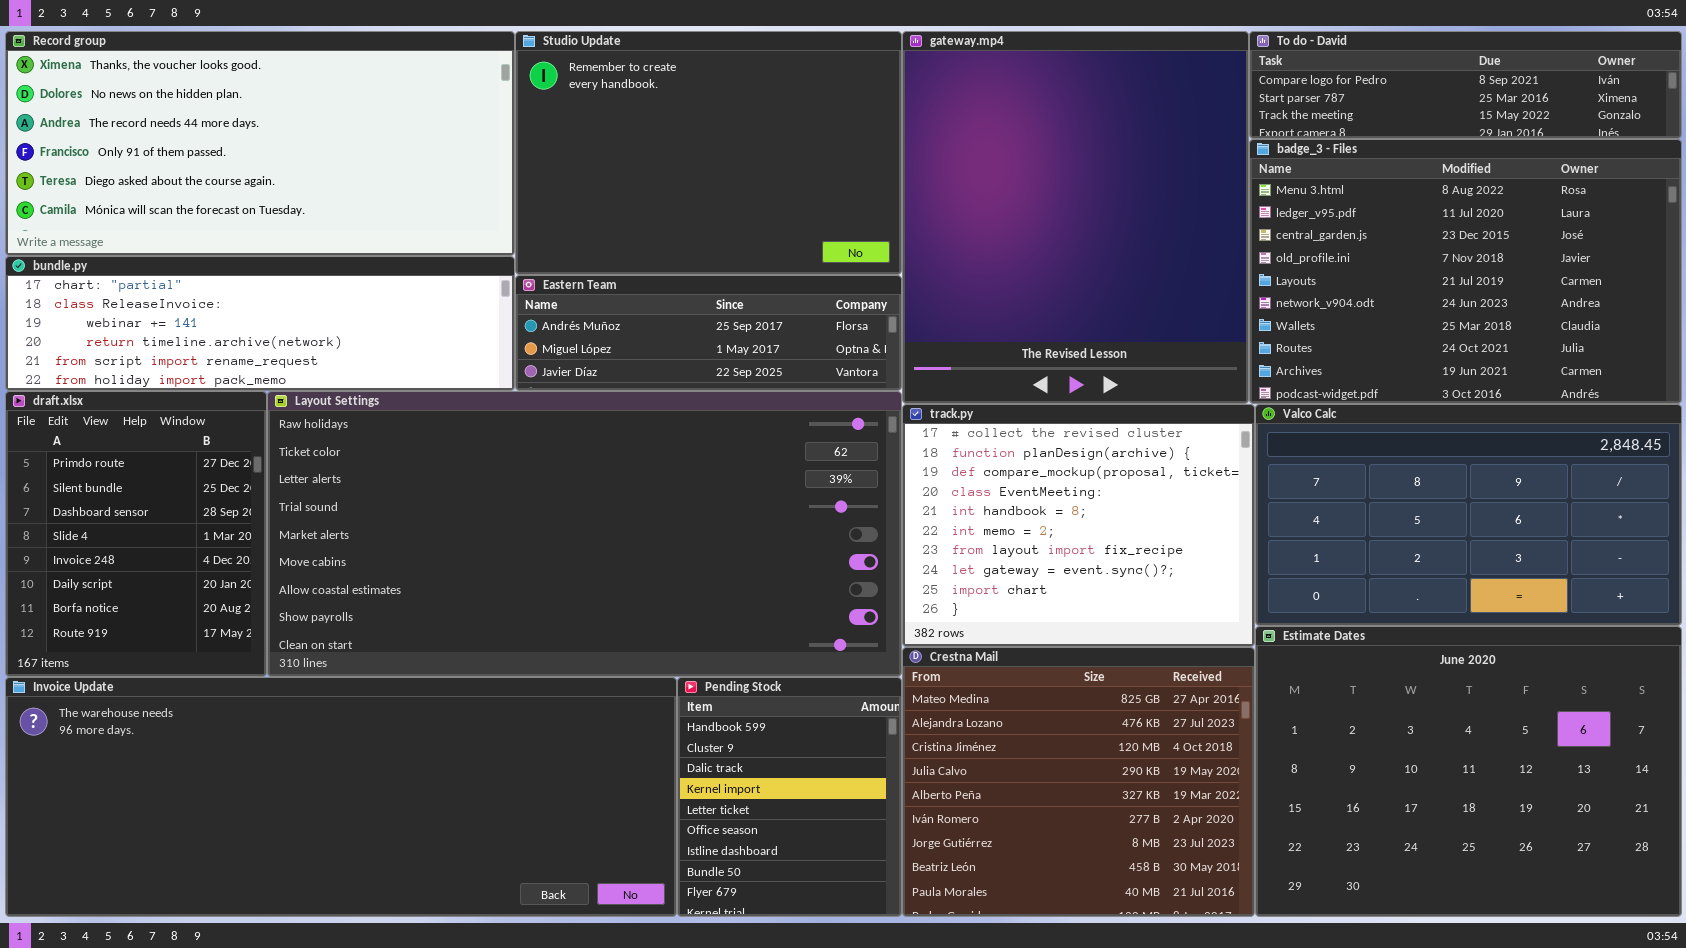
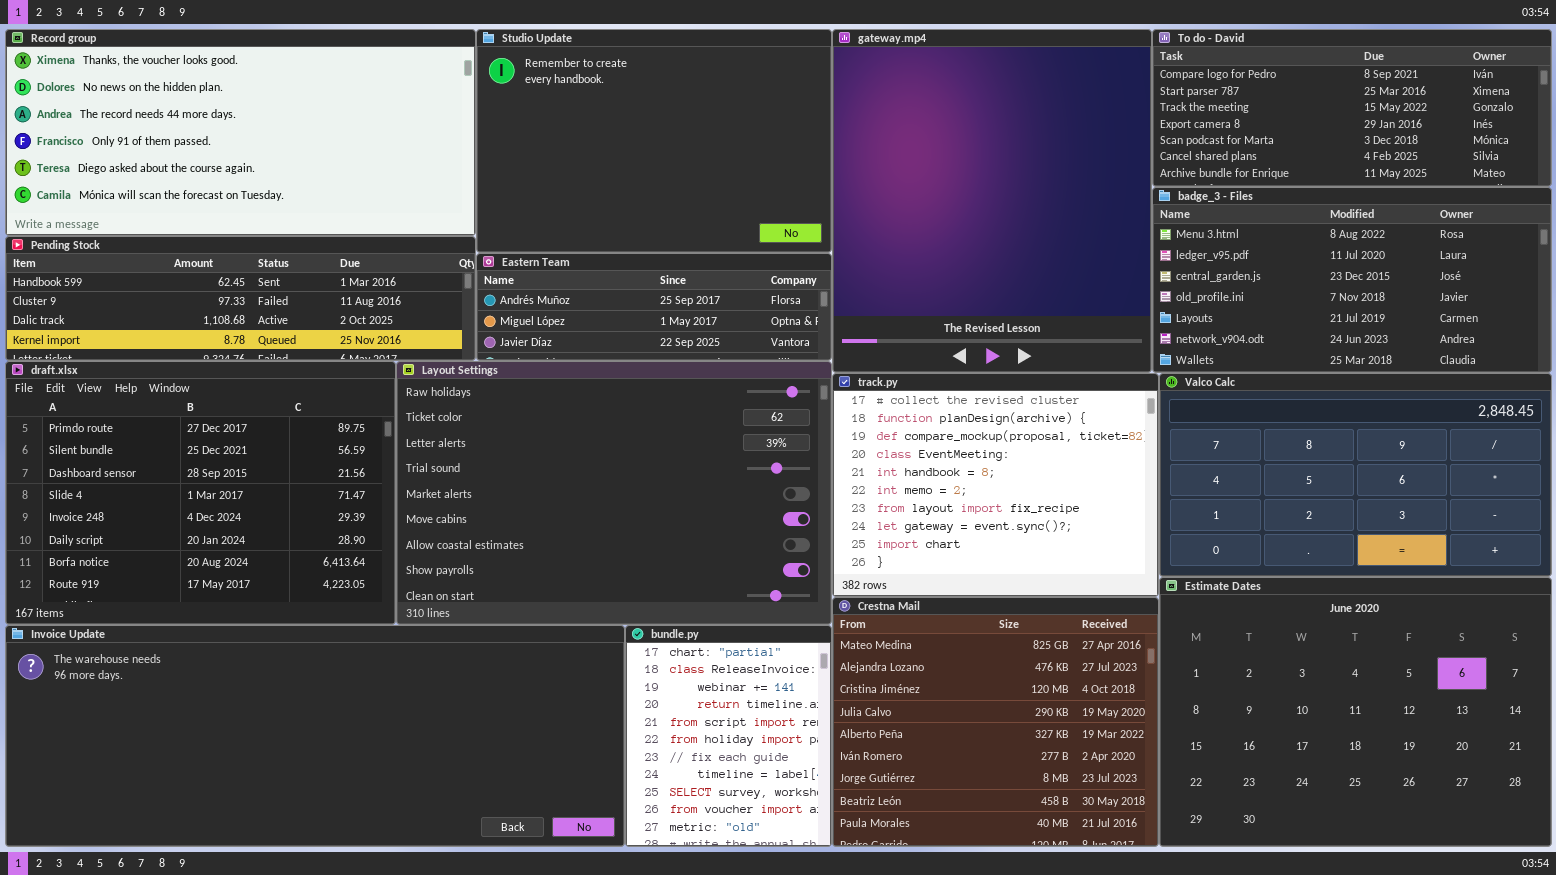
To do - David: [1249,31,1682,139] -> [1152,29,1552,187], resized
badge_3 - Files: [1249,139,1682,404] -> [1152,187,1552,373], resized
bundle.py: [5,256,515,391] -> [625,625,832,847], moved, resized
draft.xlsx: [5,391,267,677] -> [5,361,396,625], resized
Layout Settings: [267,391,902,677] -> [396,361,832,625], resized
Pending Stock: [677,677,902,917] -> [5,236,476,361], moved, resized

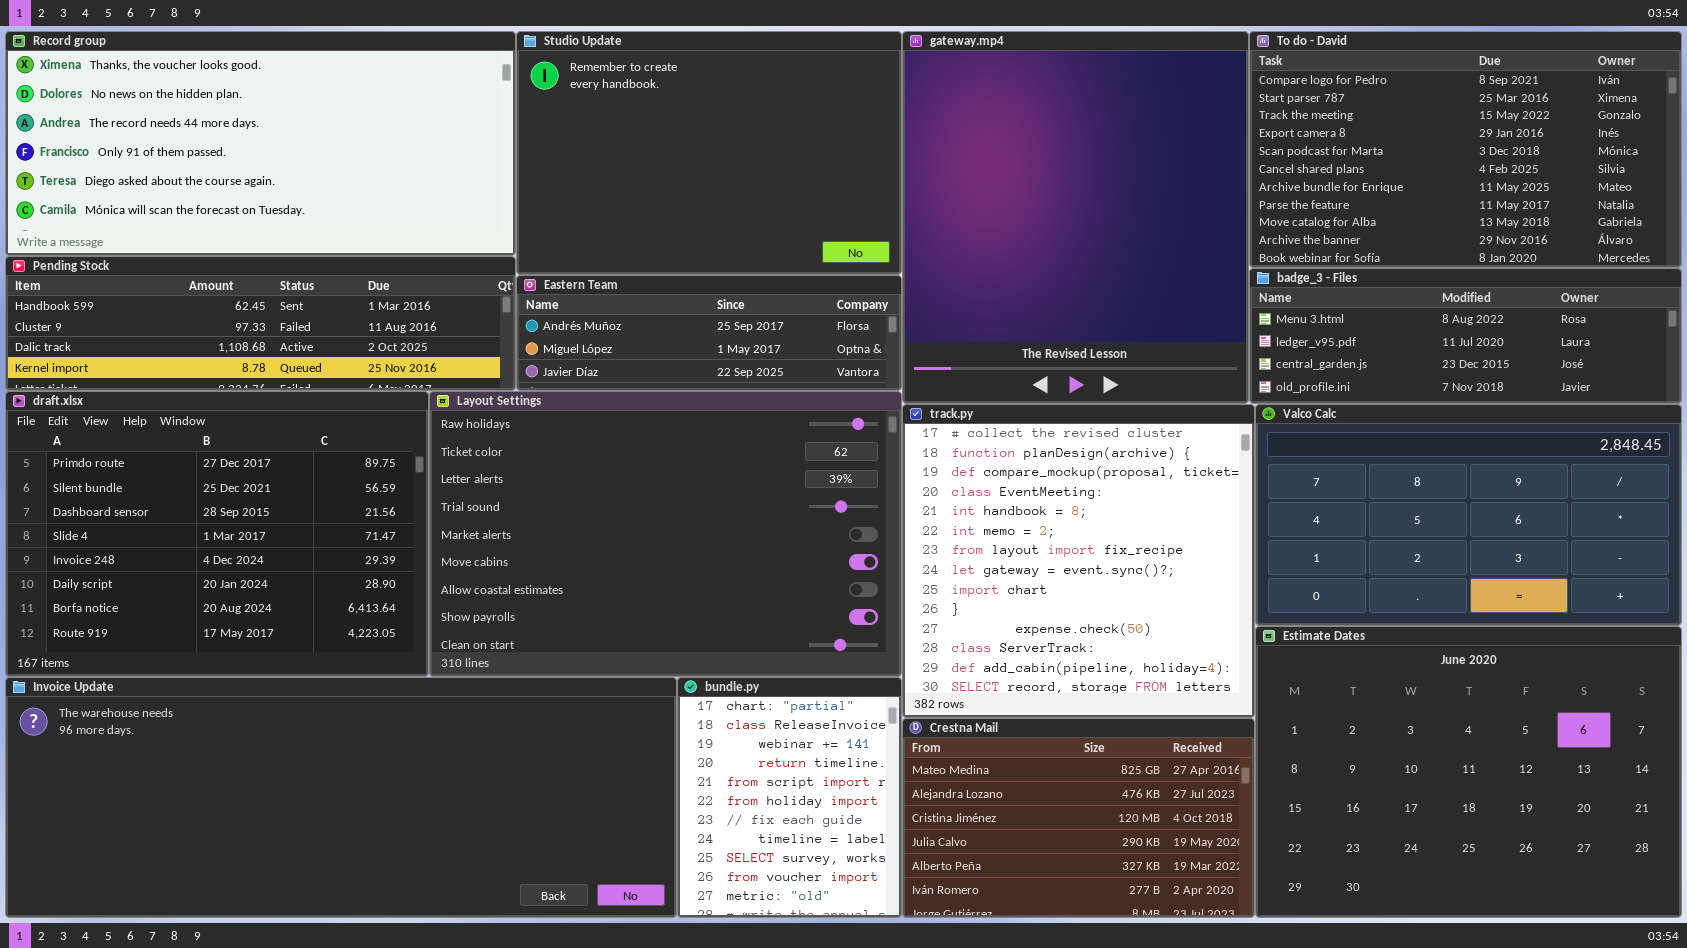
To do - David: [1152,29,1552,187] -> [1249,31,1682,268], resized
badge_3 - Files: [1152,187,1552,373] -> [1249,268,1682,404], resized
track.py: [832,373,1159,597] -> [902,404,1255,718], resized
Crestna Mail: [832,597,1159,847] -> [902,718,1255,918], resized

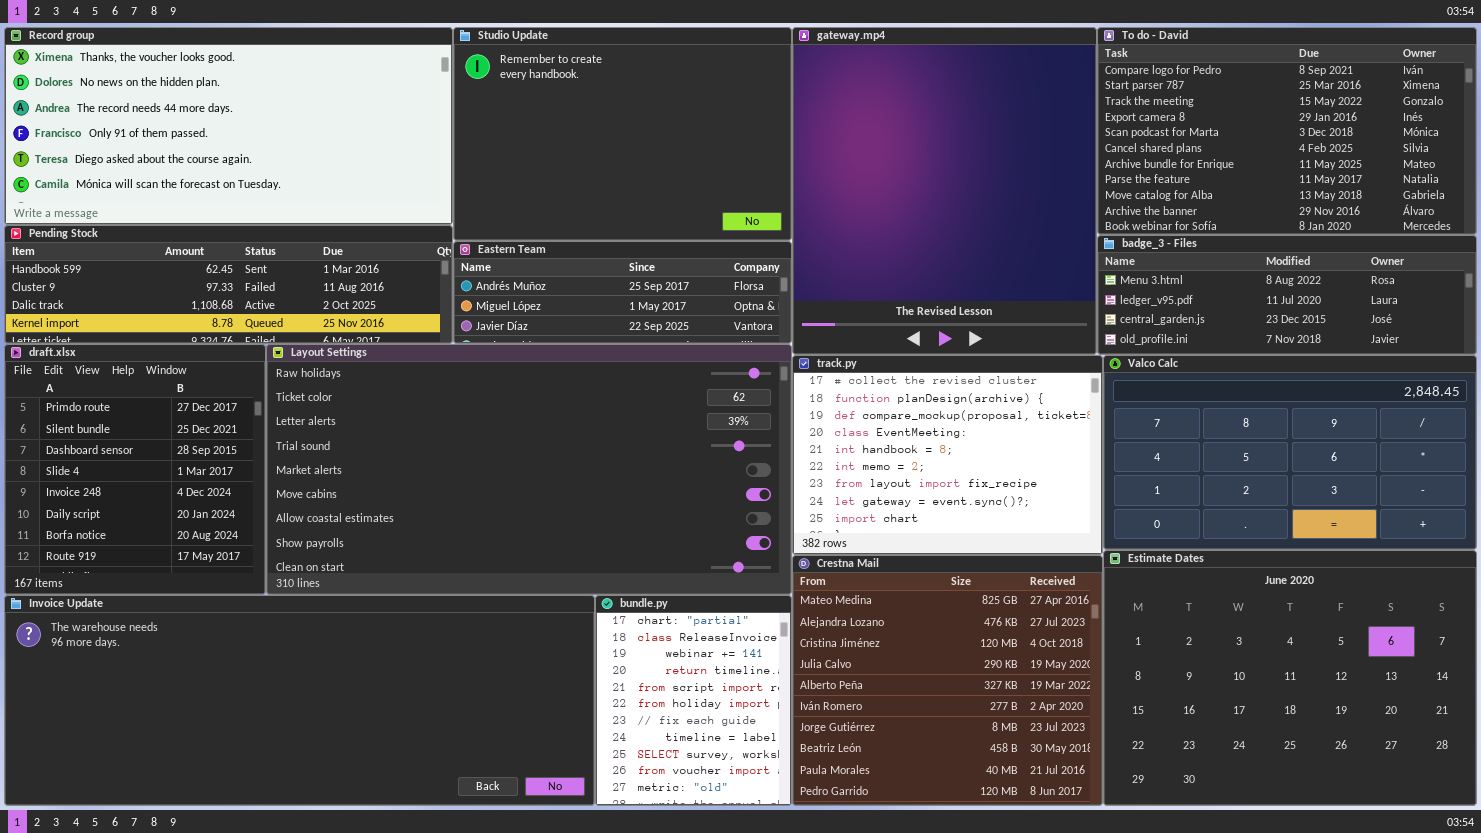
draft.xlsx: [5,391,429,677] -> [4,344,266,595], resized
Layout Settings: [429,391,902,677] -> [266,344,792,595], resized
track.py: [902,404,1255,718] -> [792,355,1103,555], resized
Crestna Mail: [902,718,1255,918] -> [792,555,1103,806], resized

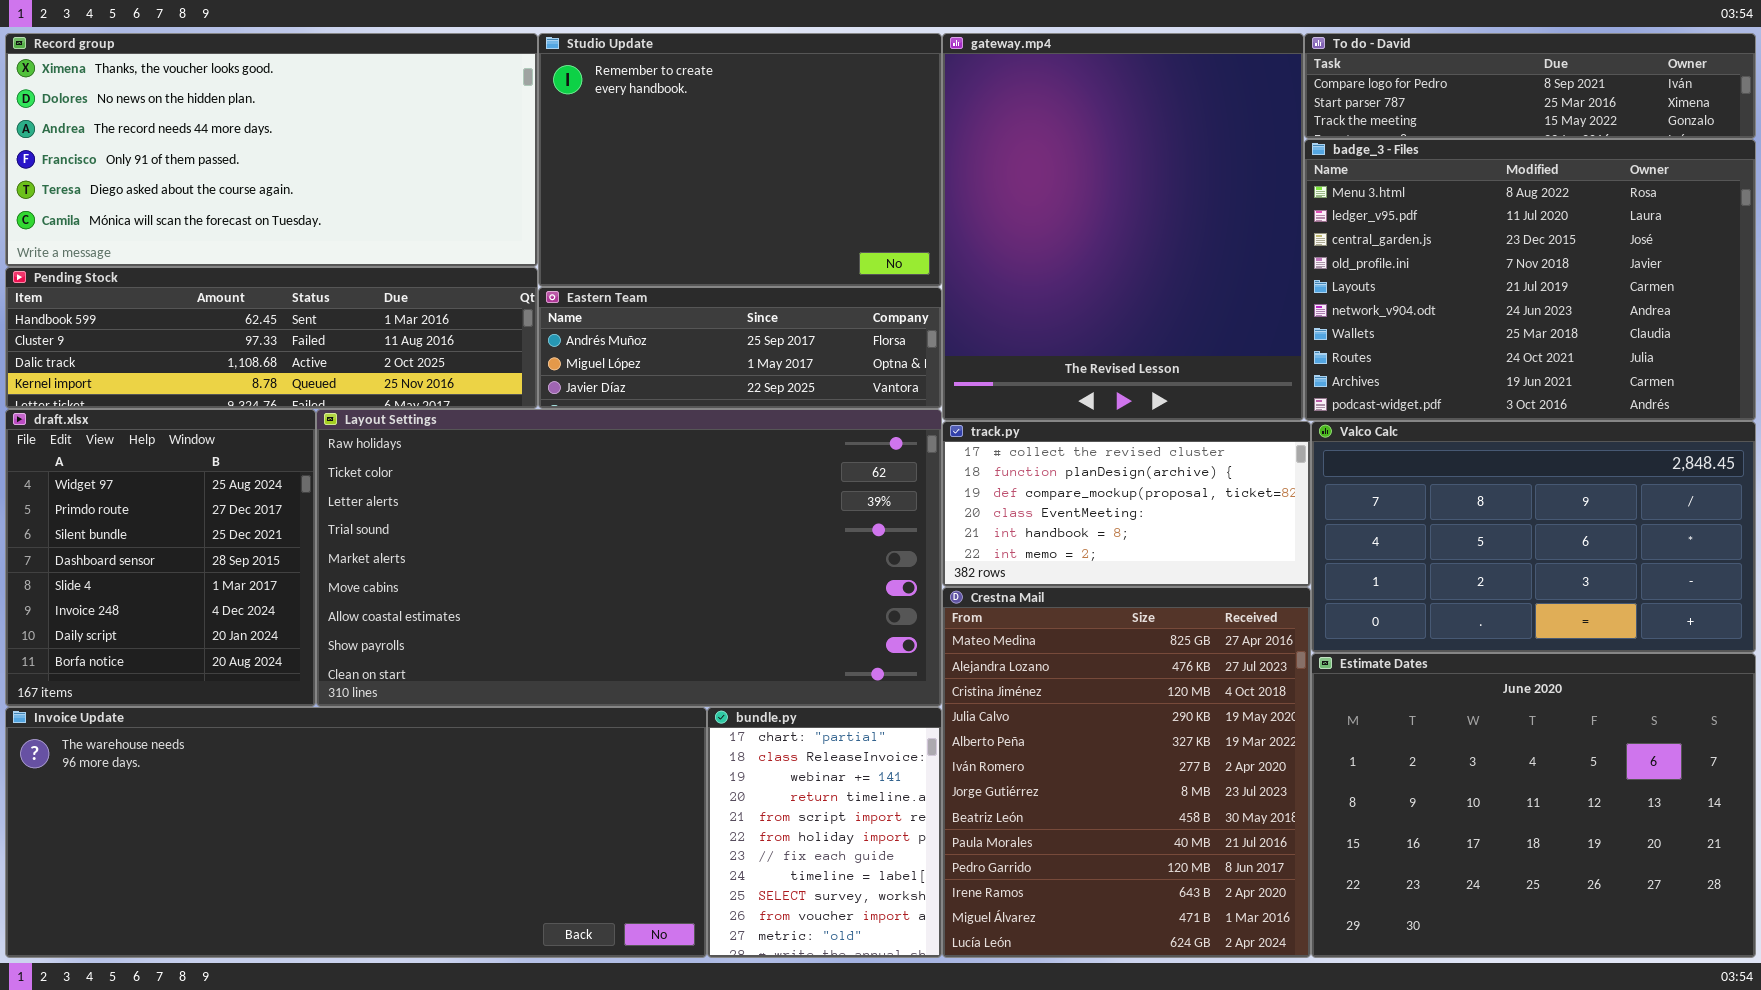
To do - David: [1097,27,1477,235] -> [1304,33,1756,139], resized
badge_3 - Files: [1097,235,1477,355] -> [1304,139,1756,421], resized
draft.xlsx: [4,344,266,595] -> [5,409,316,707], scrolled up 1 row
track.py: [792,355,1103,555] -> [942,421,1311,587], resized
Crestna Mail: [792,555,1103,806] -> [942,587,1311,958], resized

